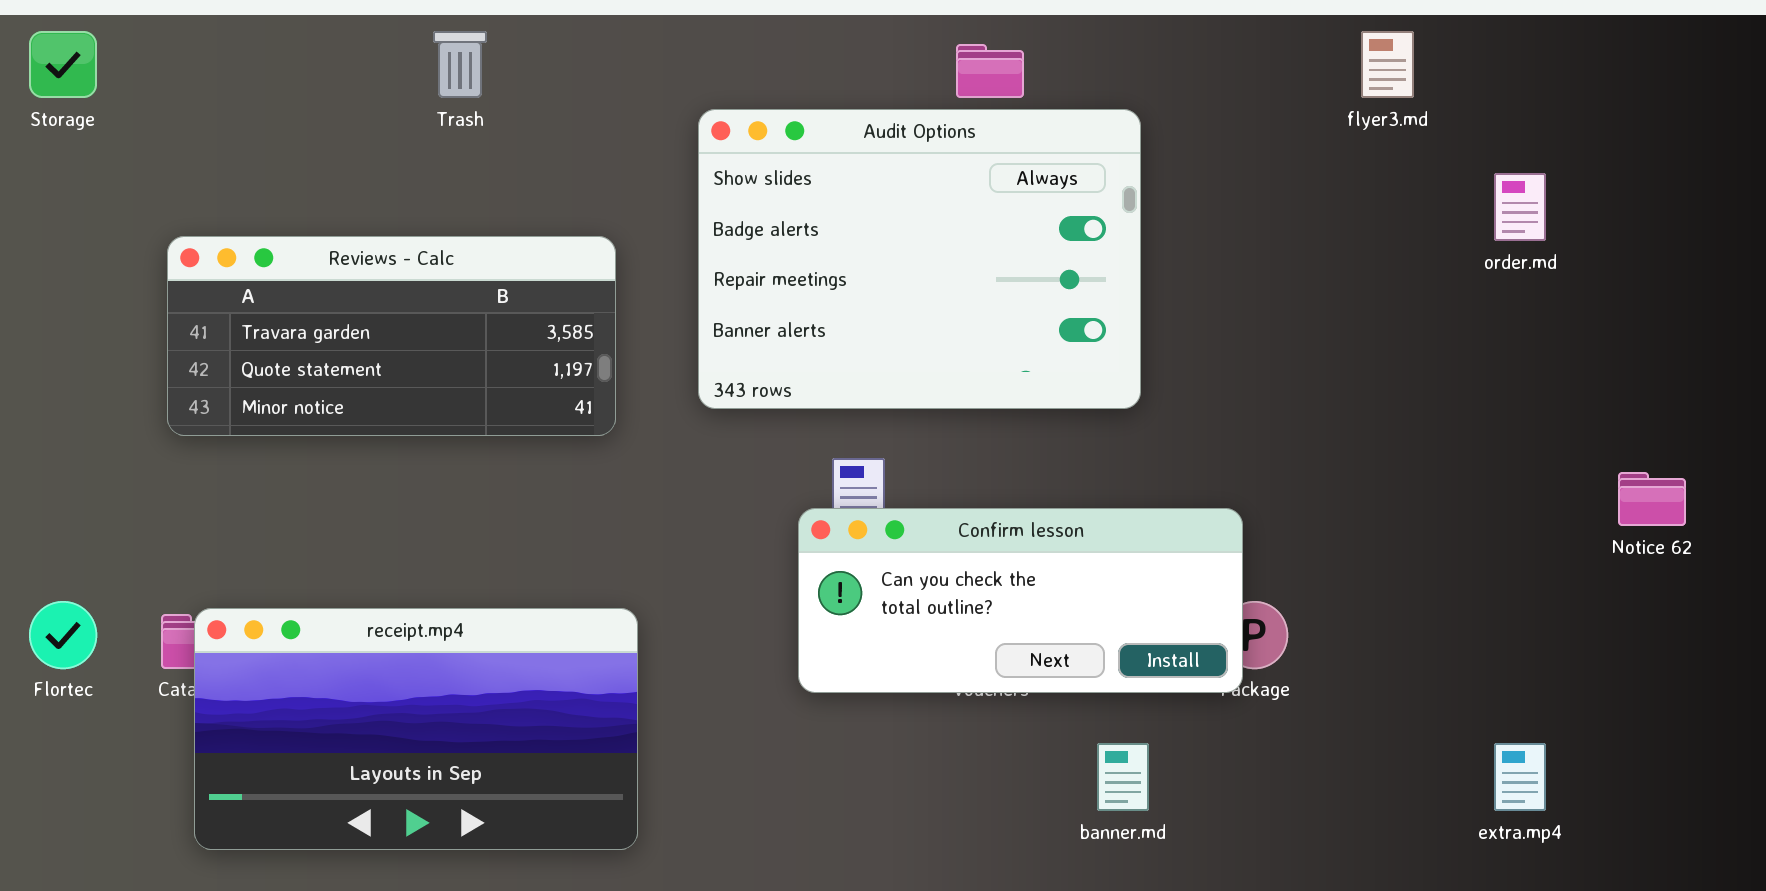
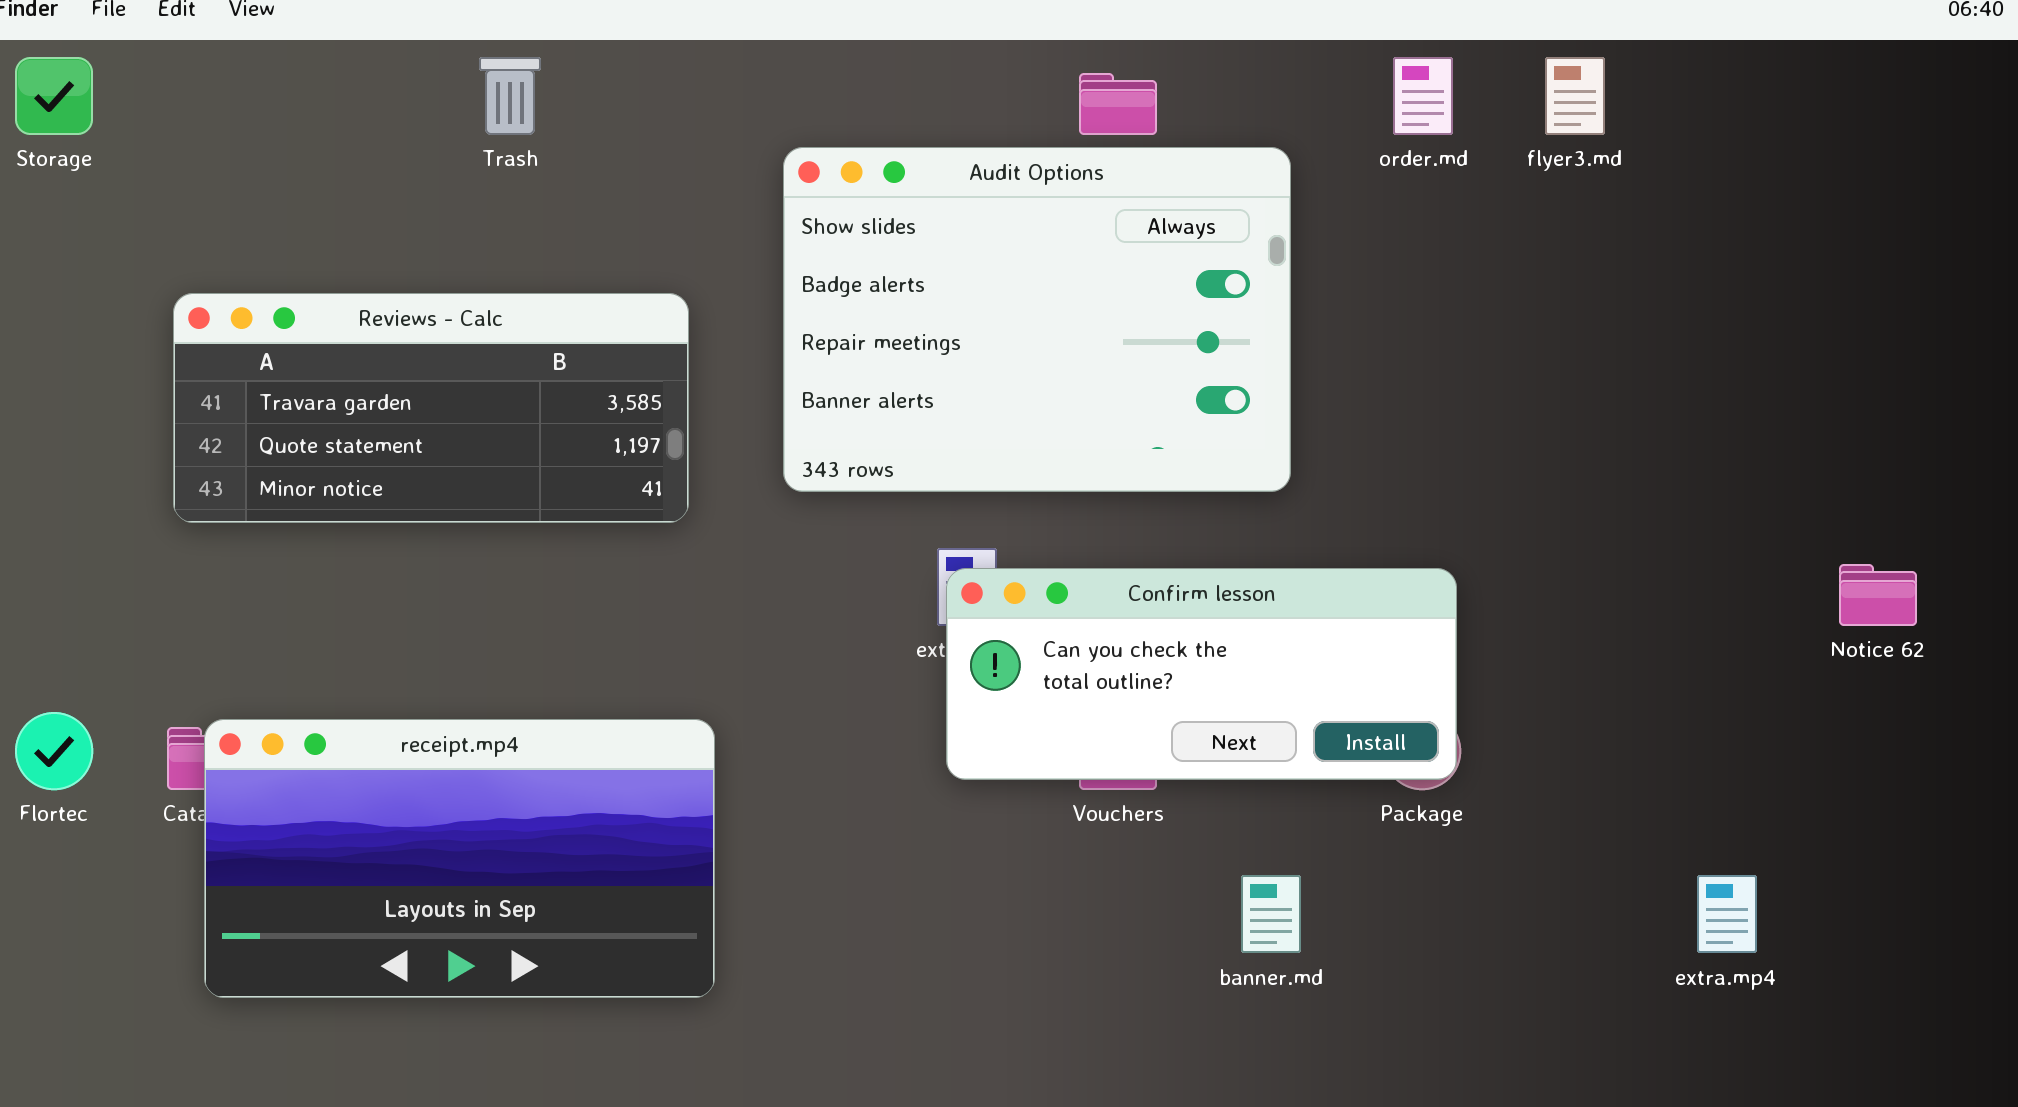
order.md: [1494,173,1546,241] -> [1393,57,1453,135], moved
Confirm lesson: [798,508,1243,693] -> [946,568,1457,780], moved

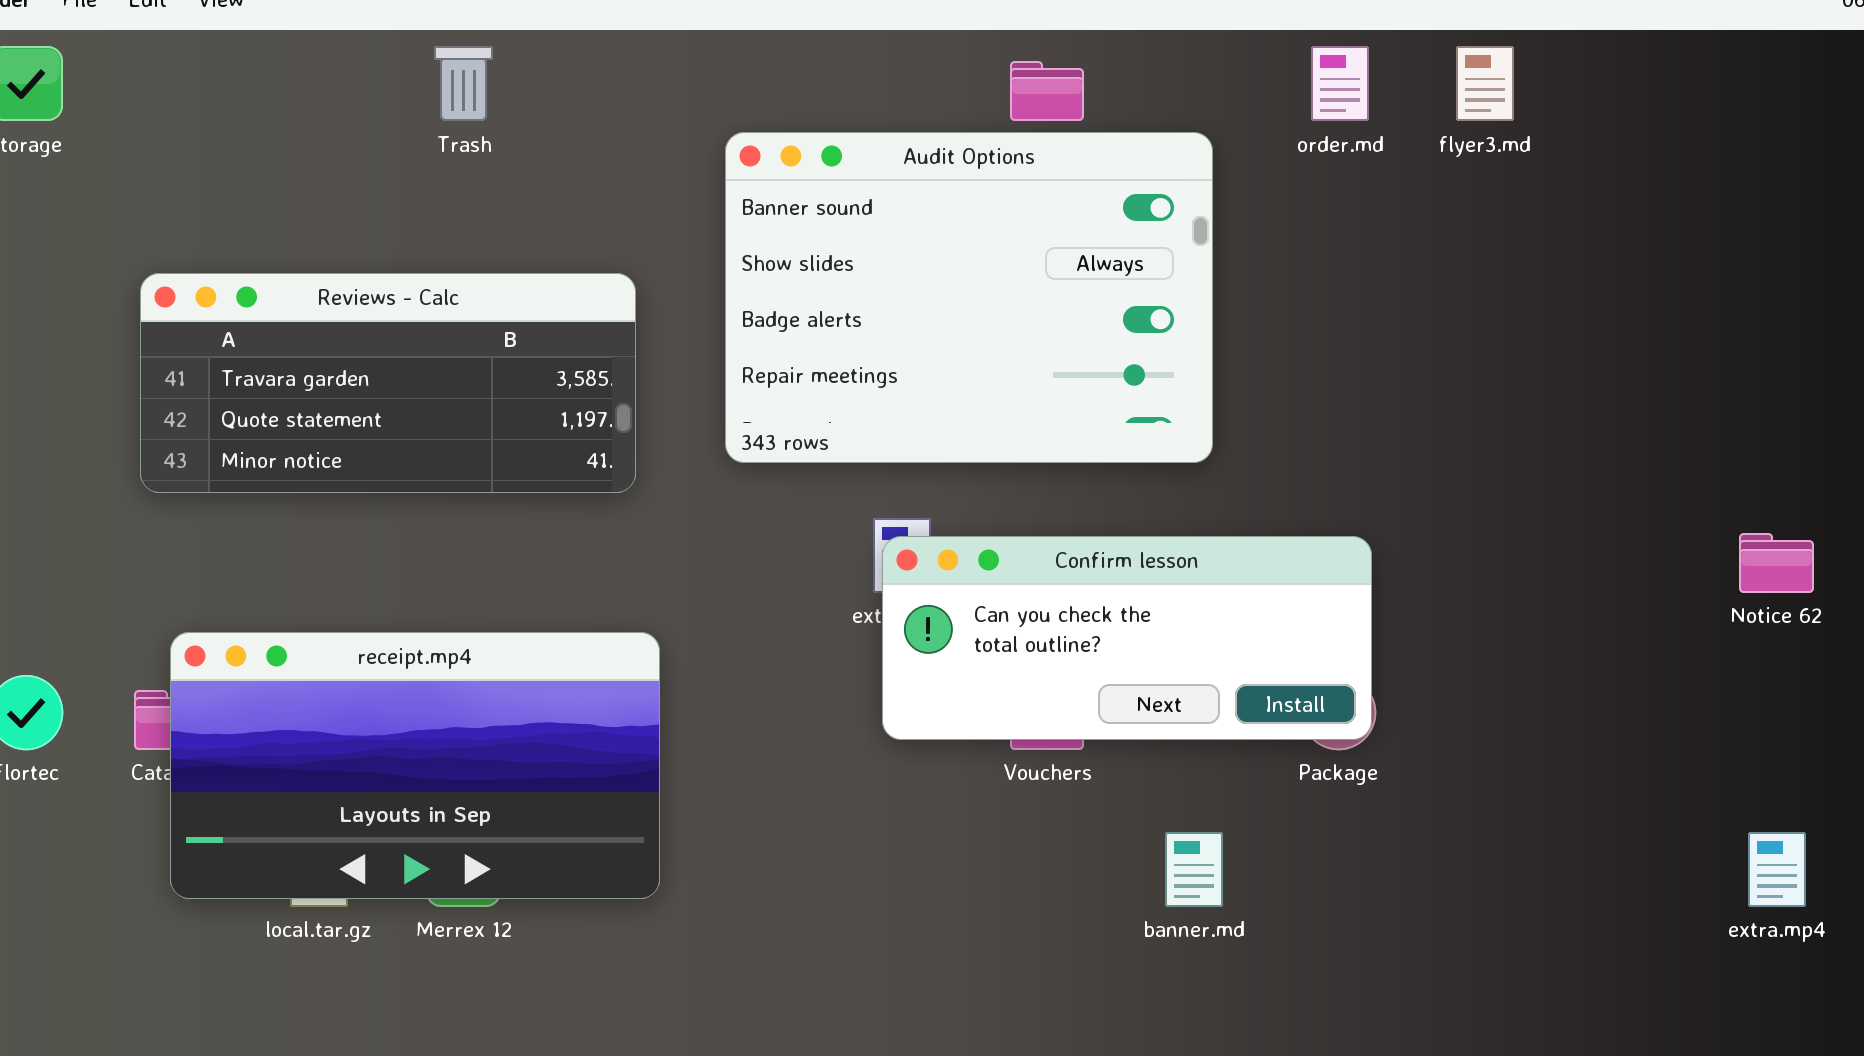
Audit Options: [783,147,1291,492] -> [725,132,1213,463], scrolled up 1 row
receipt.mp4: [204,719,715,998] -> [170,632,660,899], moved
extra.mp4: [1697,875,1757,953] -> [1748,832,1806,907], moved

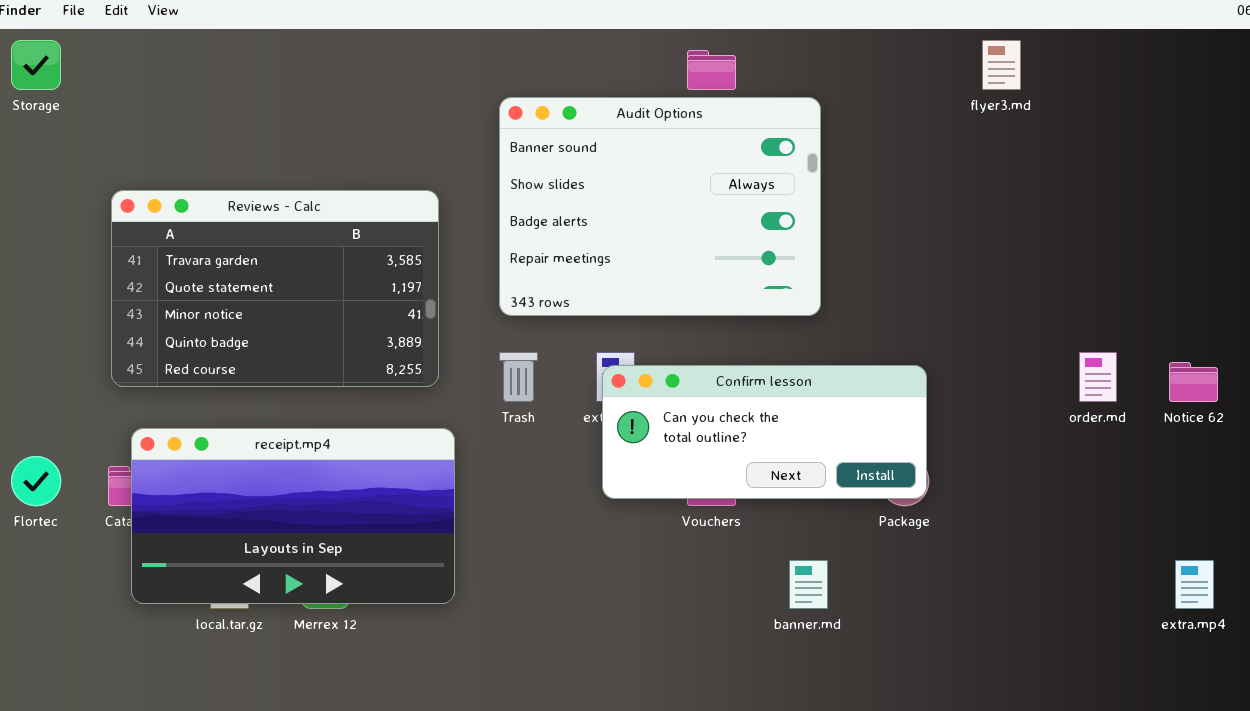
Trash: [434,46,493,121] -> [499,352,538,402], moved
order.md: [1311,46,1369,121] -> [1079,352,1117,402], moved
Reviews - Calc: [140,273,636,493] -> [111,190,439,387], resized

